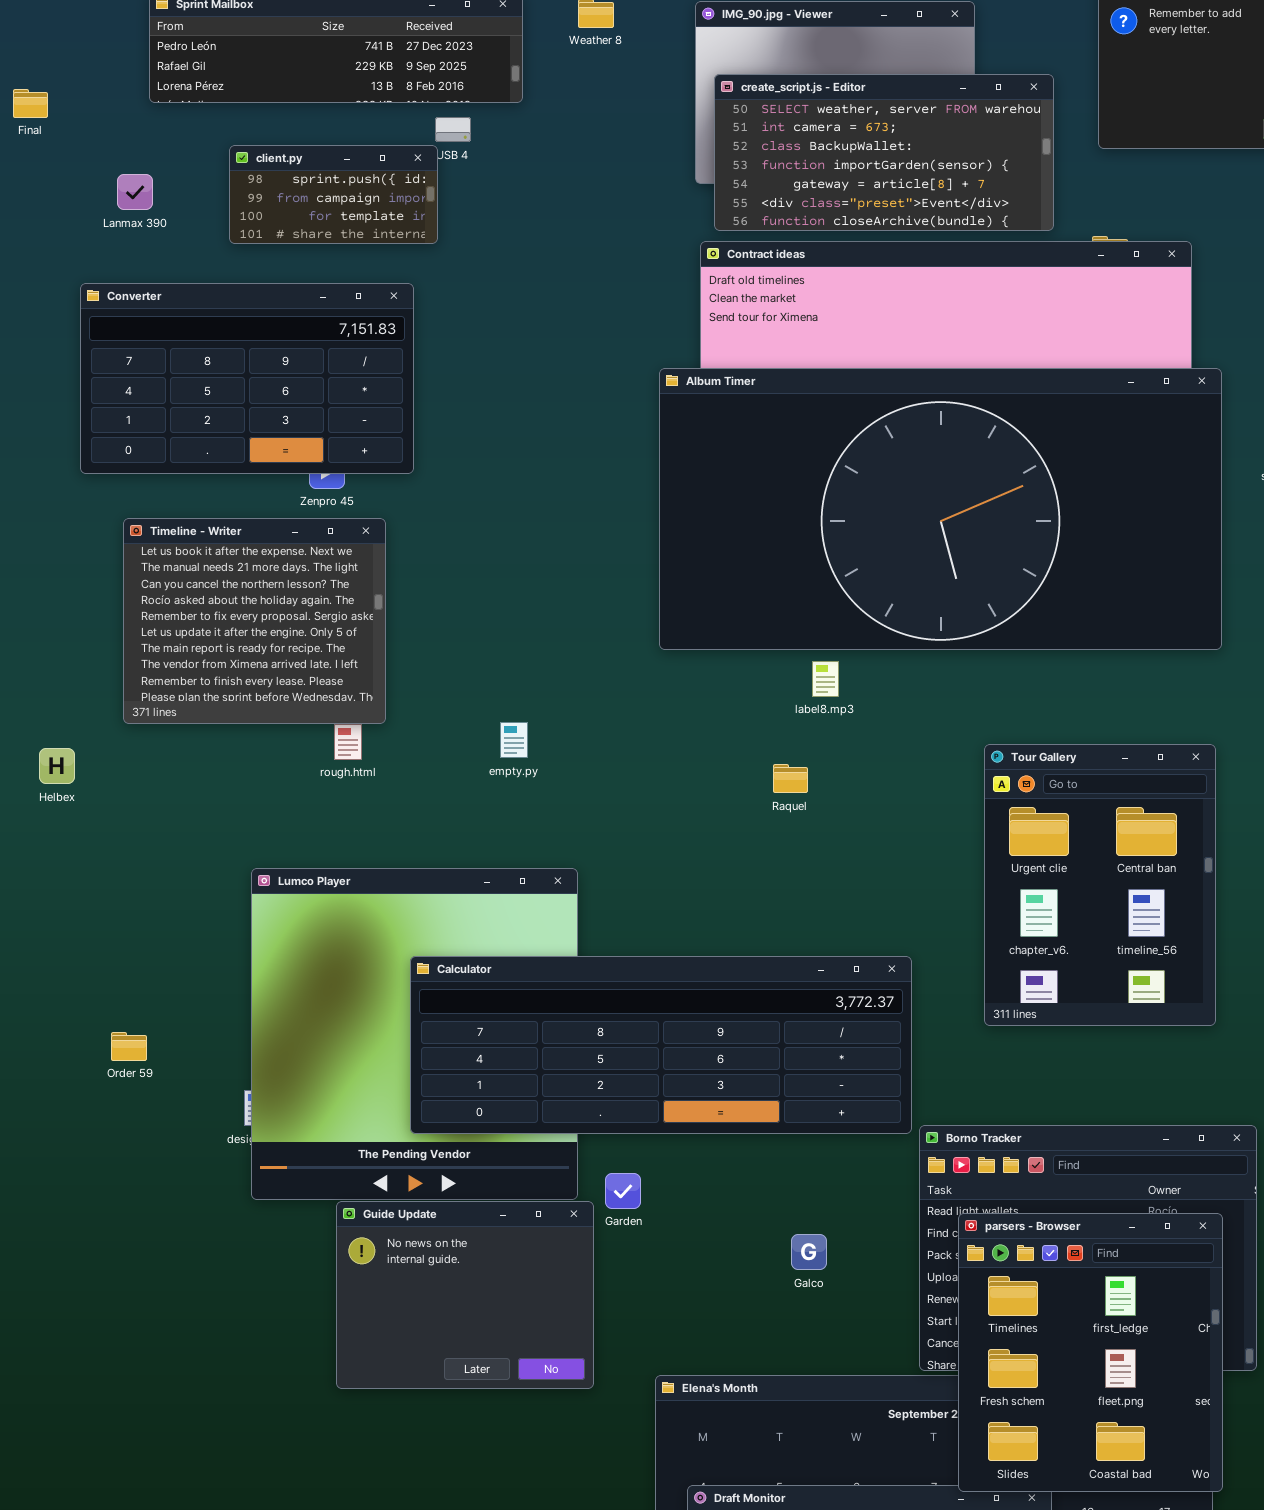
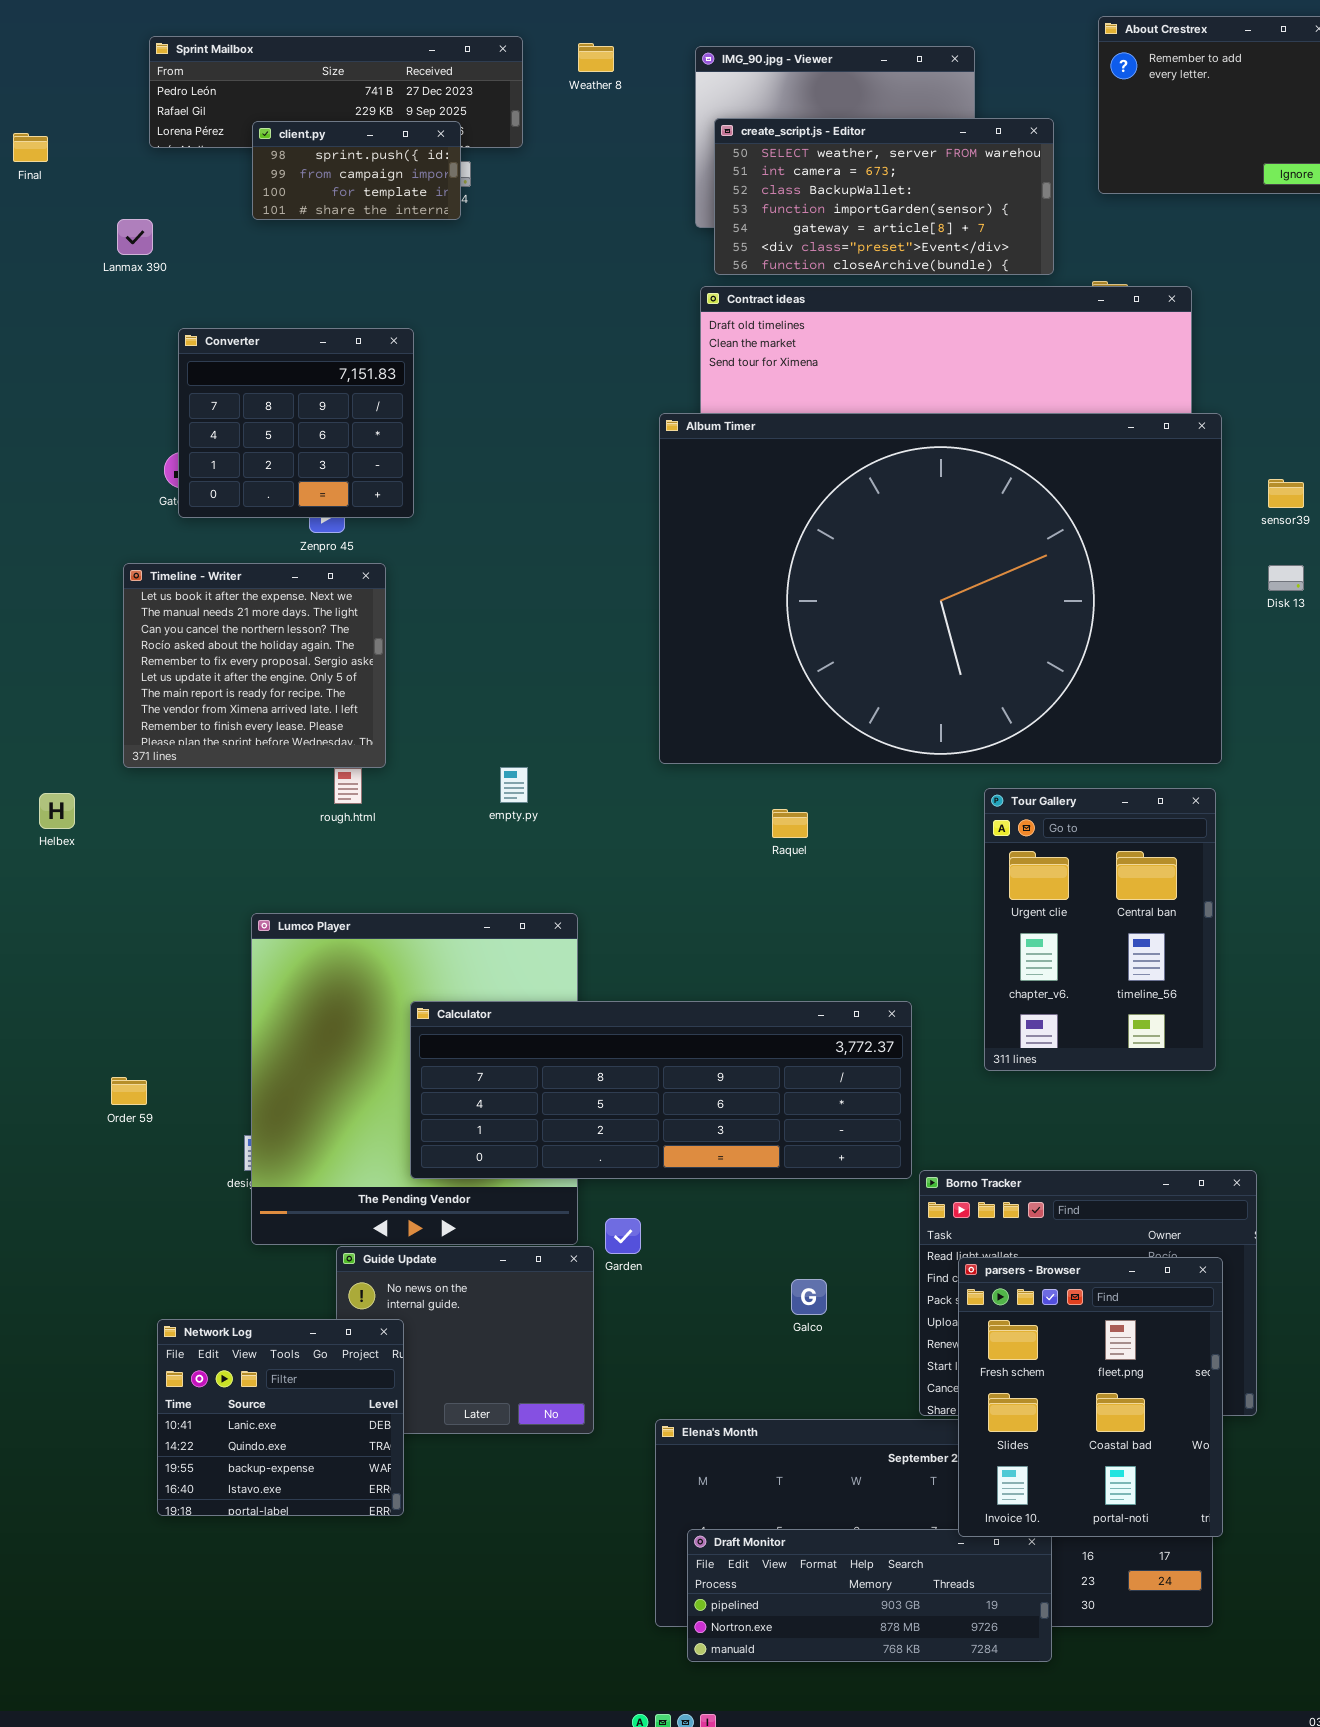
client.py: [229,145,438,244] -> [252,121,461,220], moved
Converter: [80,283,414,474] -> [178,328,414,518], resized
Album Timer: [659,368,1222,650] -> [659,413,1222,764], resized
parsers - Browser: [958,1213,1223,1492] -> [958,1257,1223,1537], scrolled down 1 row
Network Log: none -> [157,1319,404,1516], opened

